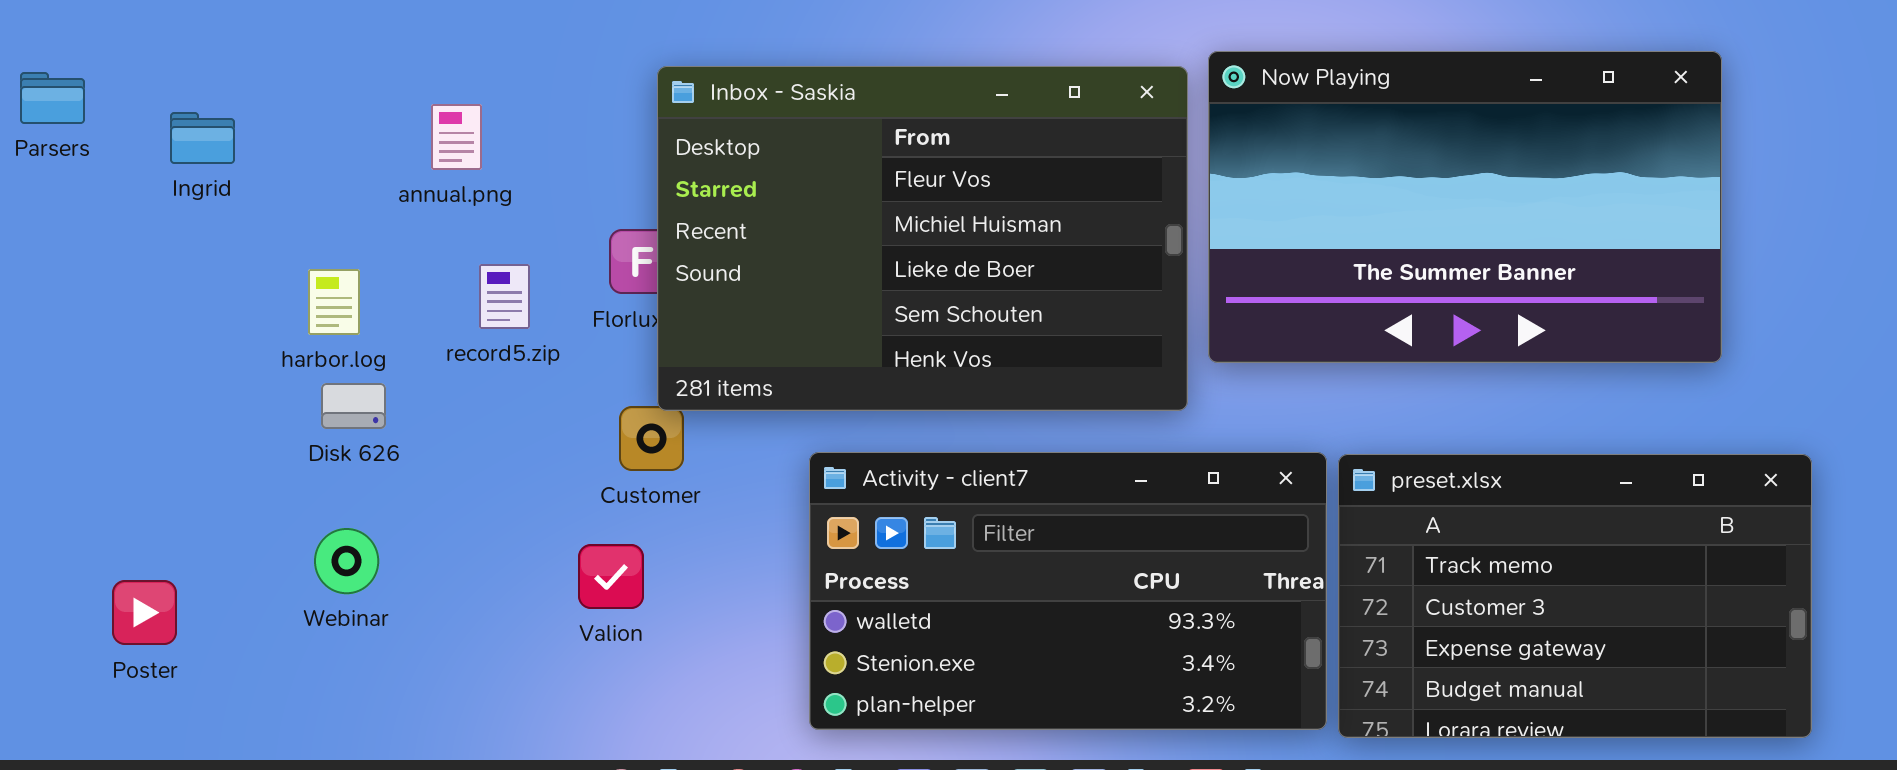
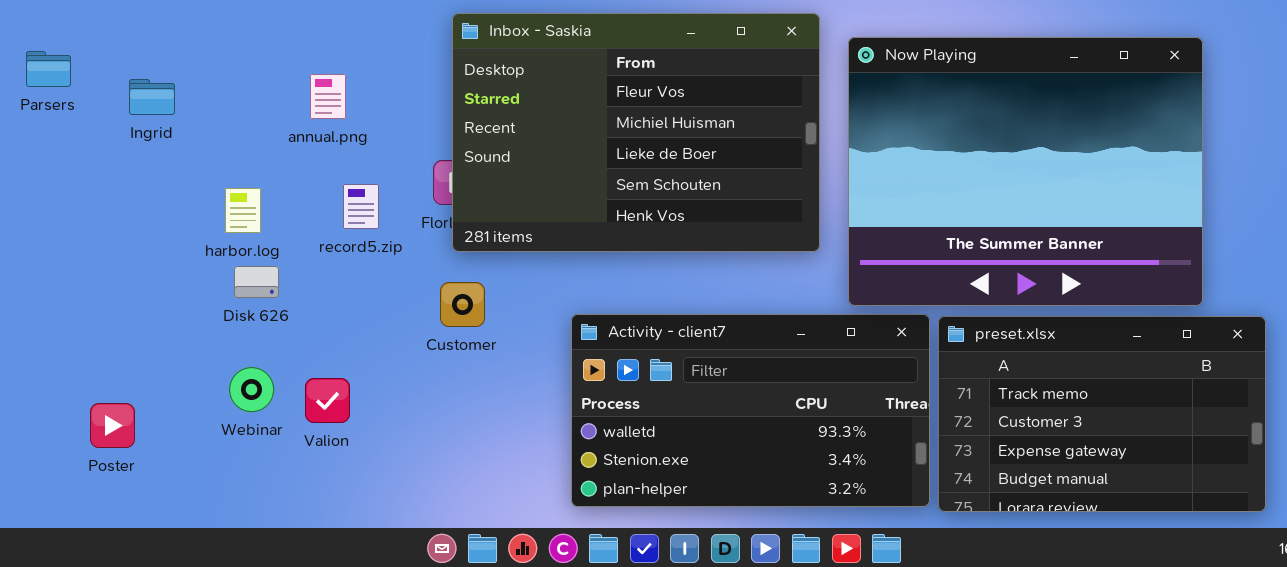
Now Playing: [1208,51,1722,363] -> [848,37,1203,306], resized
Inbox - Saskia: [657,66,1188,411] -> [452,13,820,252], moved
Valion: [578,544,644,609] -> [305,378,350,423], moved

